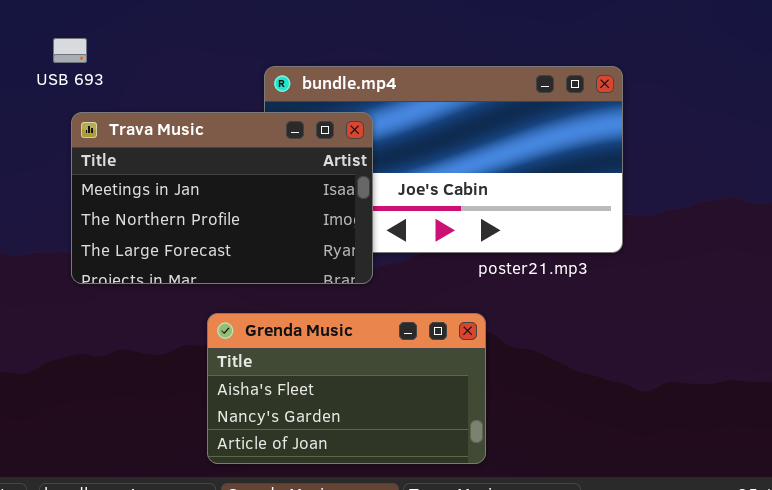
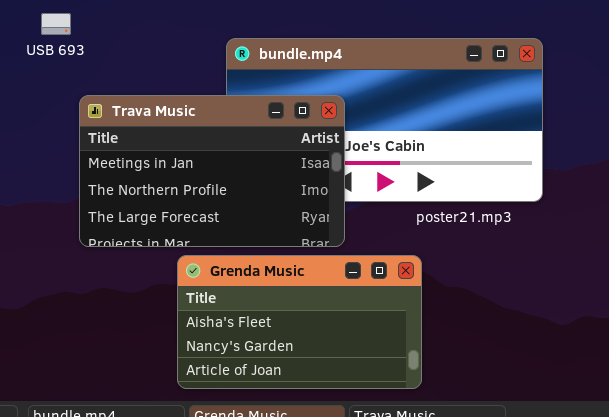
Trava Music: [71,112,373,284] -> [79,95,345,247], moved

